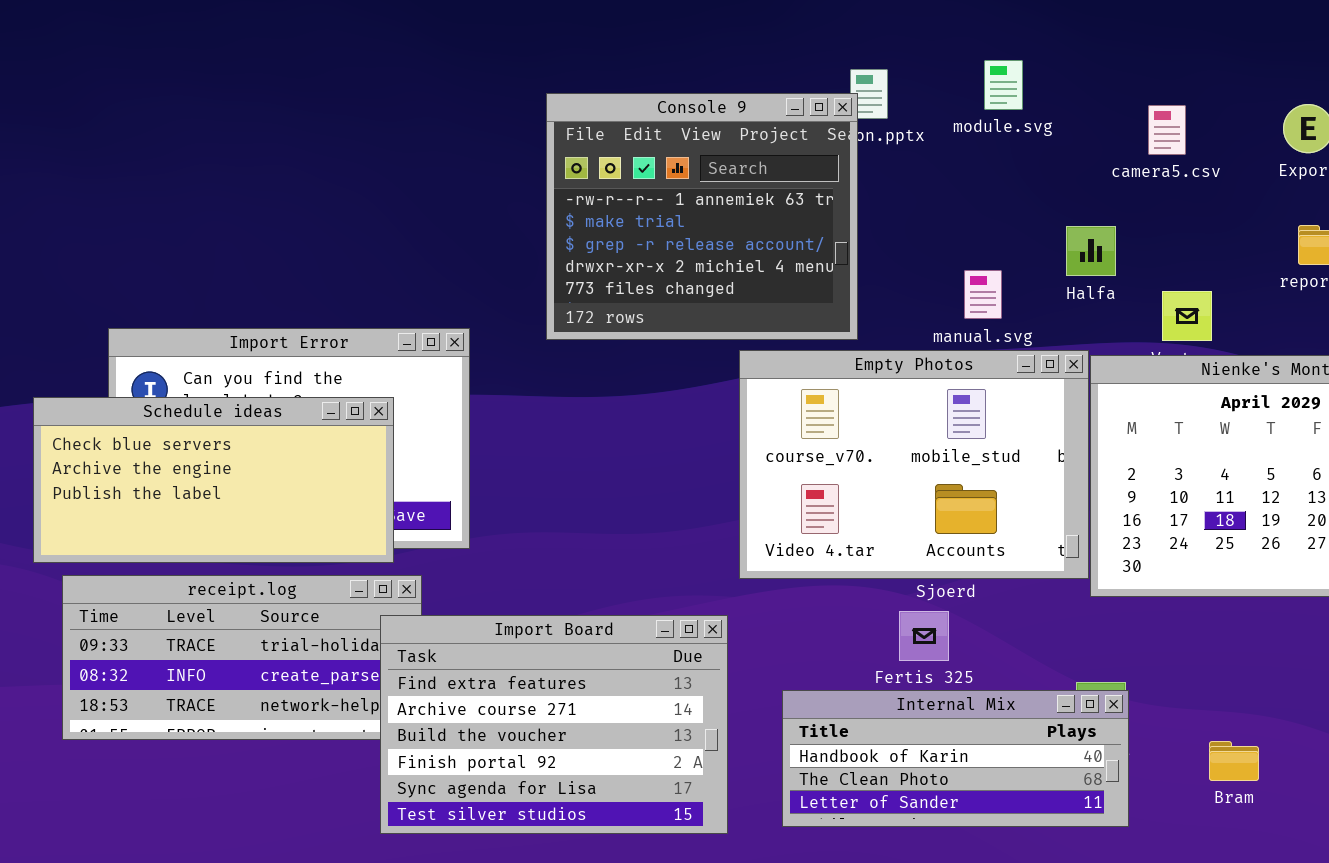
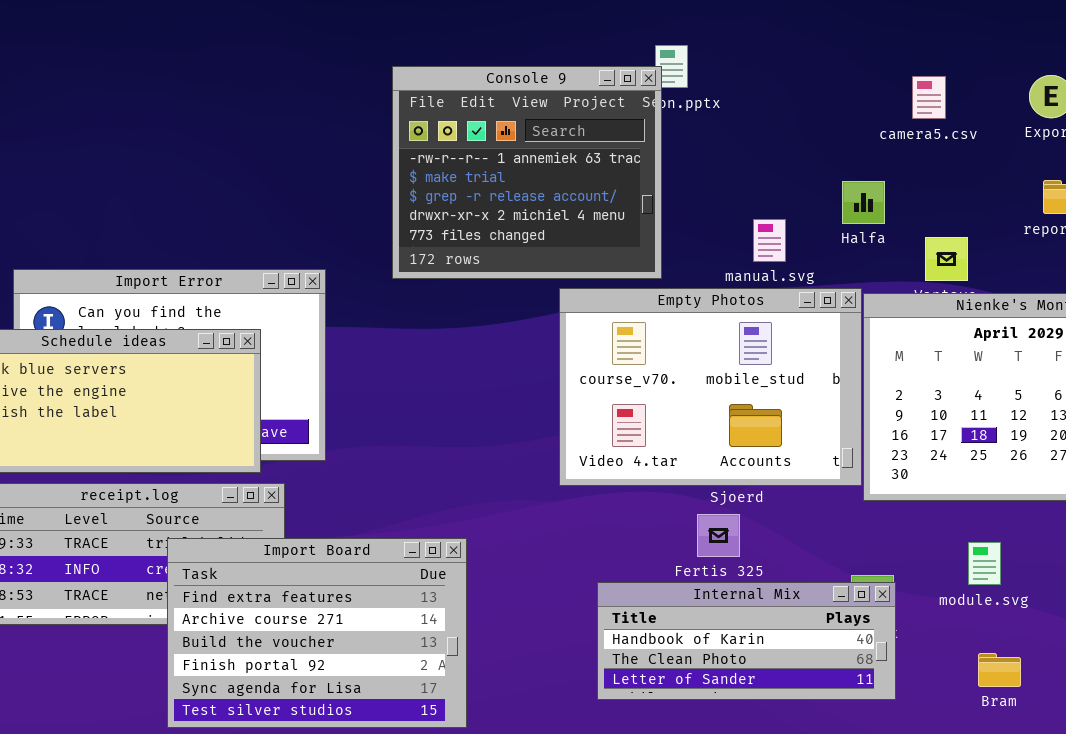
module.svg: [984,60,1023,110] -> [968,542,1001,585], moved
Import Board: [380,615,728,834] -> [167,538,467,728], moved
Bram: [1209,741,1259,781] -> [978,653,1021,687], moved

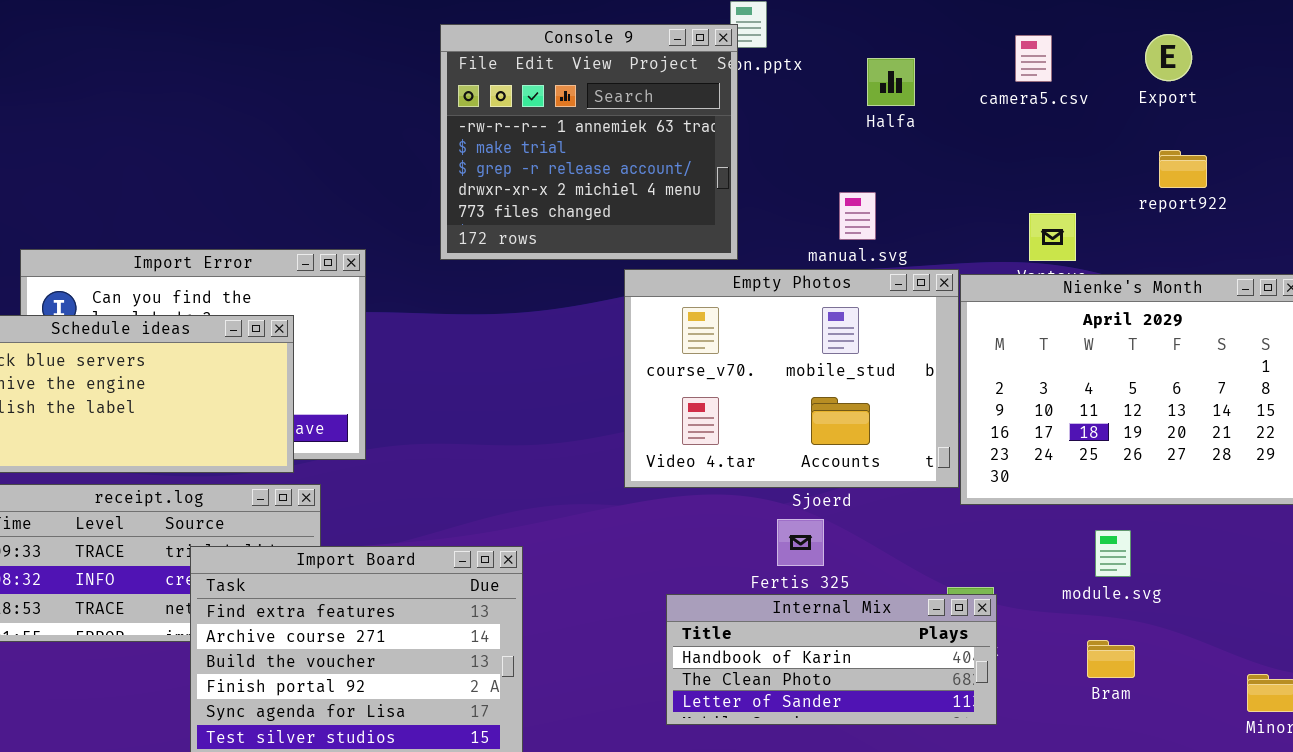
Halfa: [842,181,885,224] -> [867,58,915,106], moved
module.svg: [968,542,1001,585] -> [1095,530,1131,577], moved
Bram: [978,653,1021,687] -> [1087,640,1135,678], moved

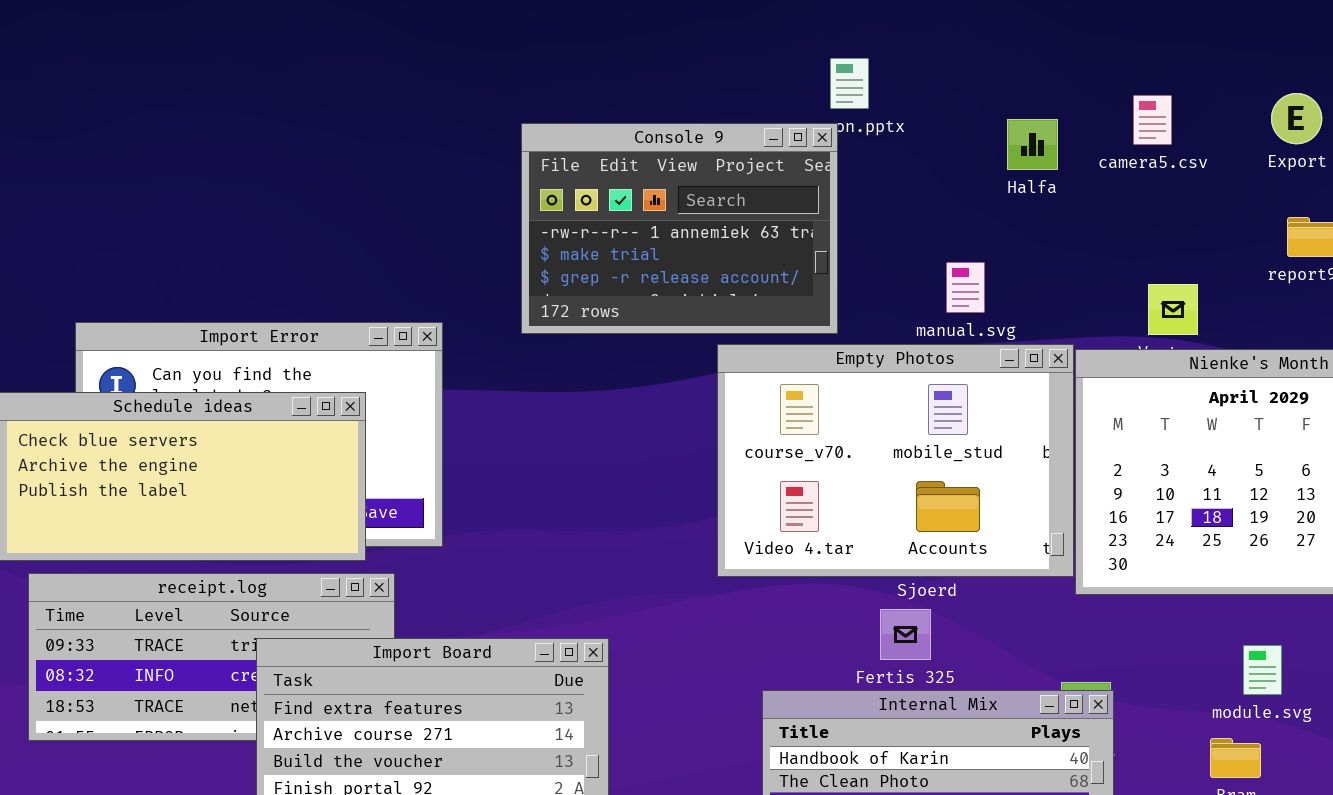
Console 9: [440,24,738,260] -> [521,123,838,334], resized
Halfa: [867,58,915,106] -> [1007,119,1058,170], moved
module.svg: [1095,530,1131,577] -> [1243,645,1282,695], moved

